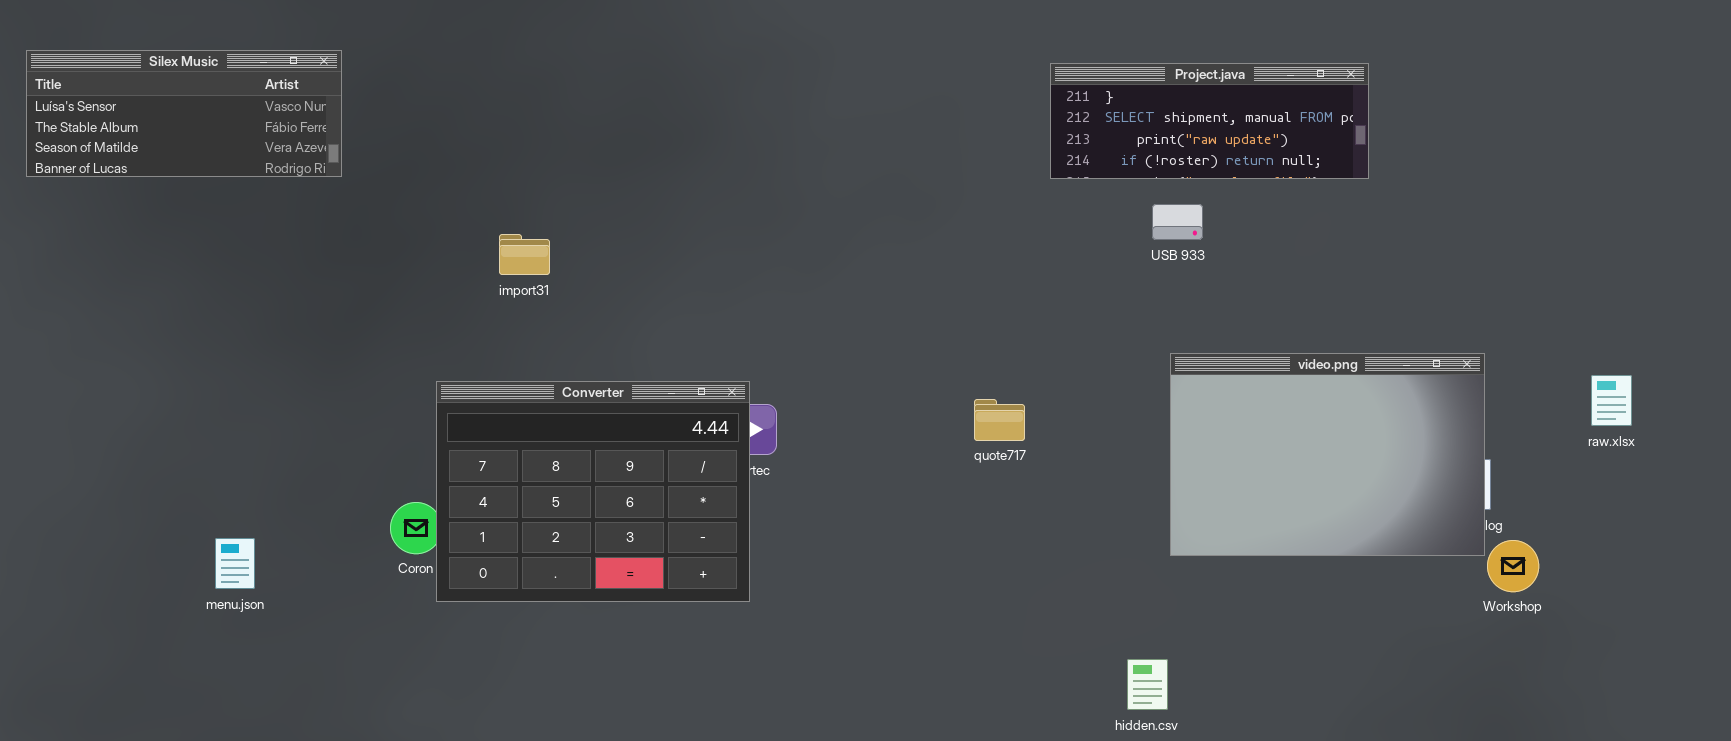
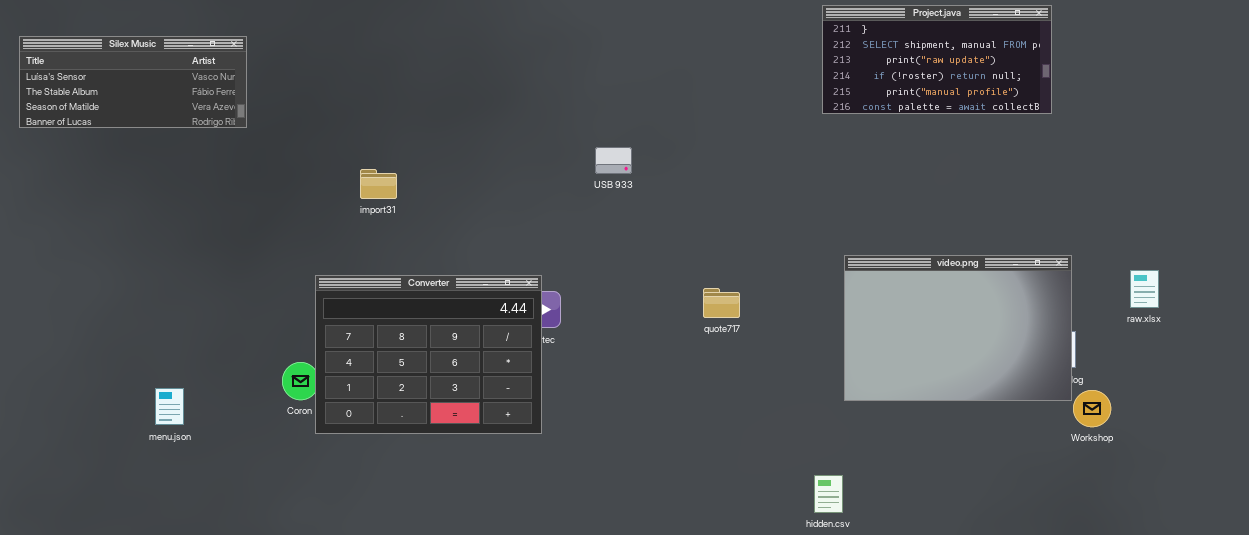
Project.java: [1050,63,1369,179] -> [822,5,1052,114], moved, resized
USB 933: [1152,204,1203,240] -> [595,147,632,174], moved
raw.xlsx: [1591,375,1632,426] -> [1130,270,1159,308], moved

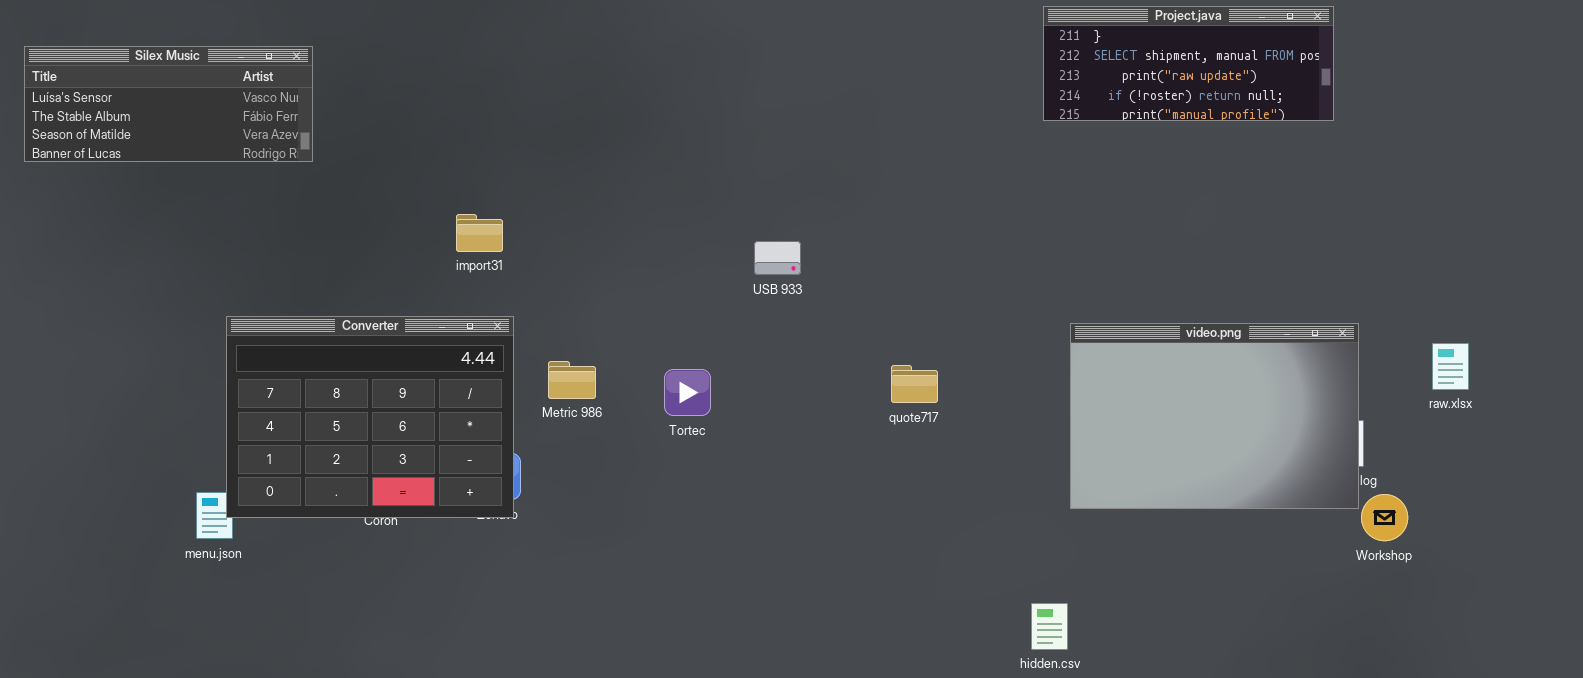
Project.java: [822,5,1052,114] -> [1043,6,1334,121], resized
USB 933: [595,147,632,174] -> [754,241,801,275], moved
Converter: [315,275,542,434] -> [226,316,514,518], moved

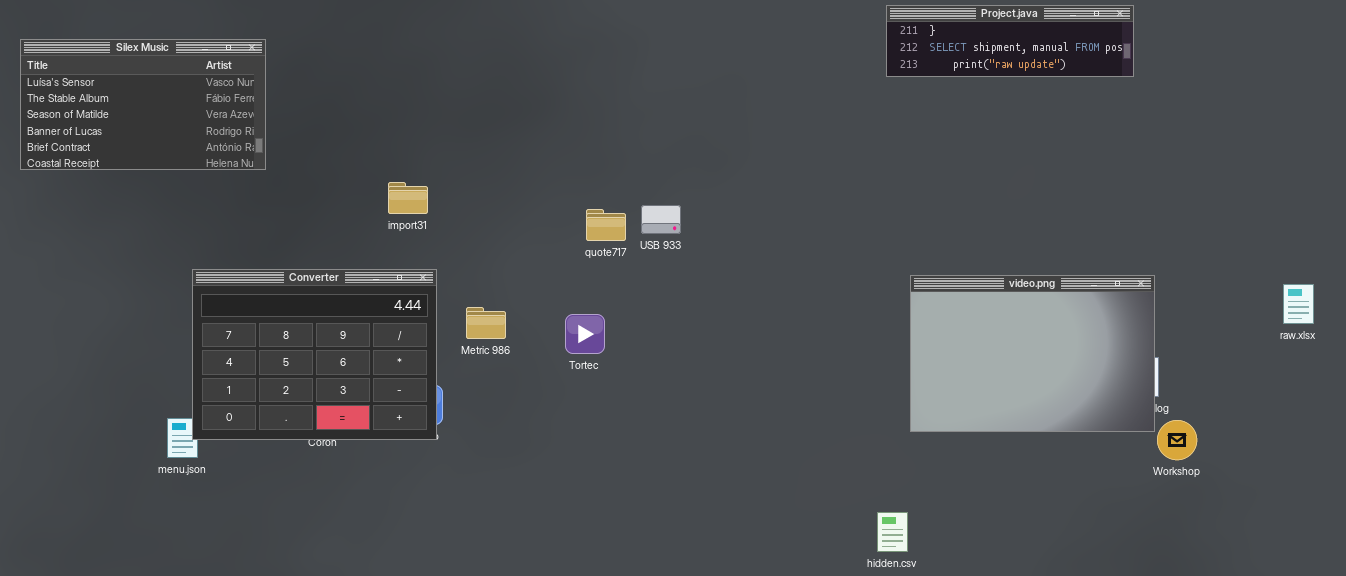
Project.java: [1043,6,1334,121] -> [886,5,1134,77], resized
Silex Music: [24,46,313,162] -> [20,39,266,170], resized
raw.xlsx: [1432,343,1469,390] -> [1283,284,1314,324], moved
quote717: [891,365,938,403] -> [586,209,626,241], moved

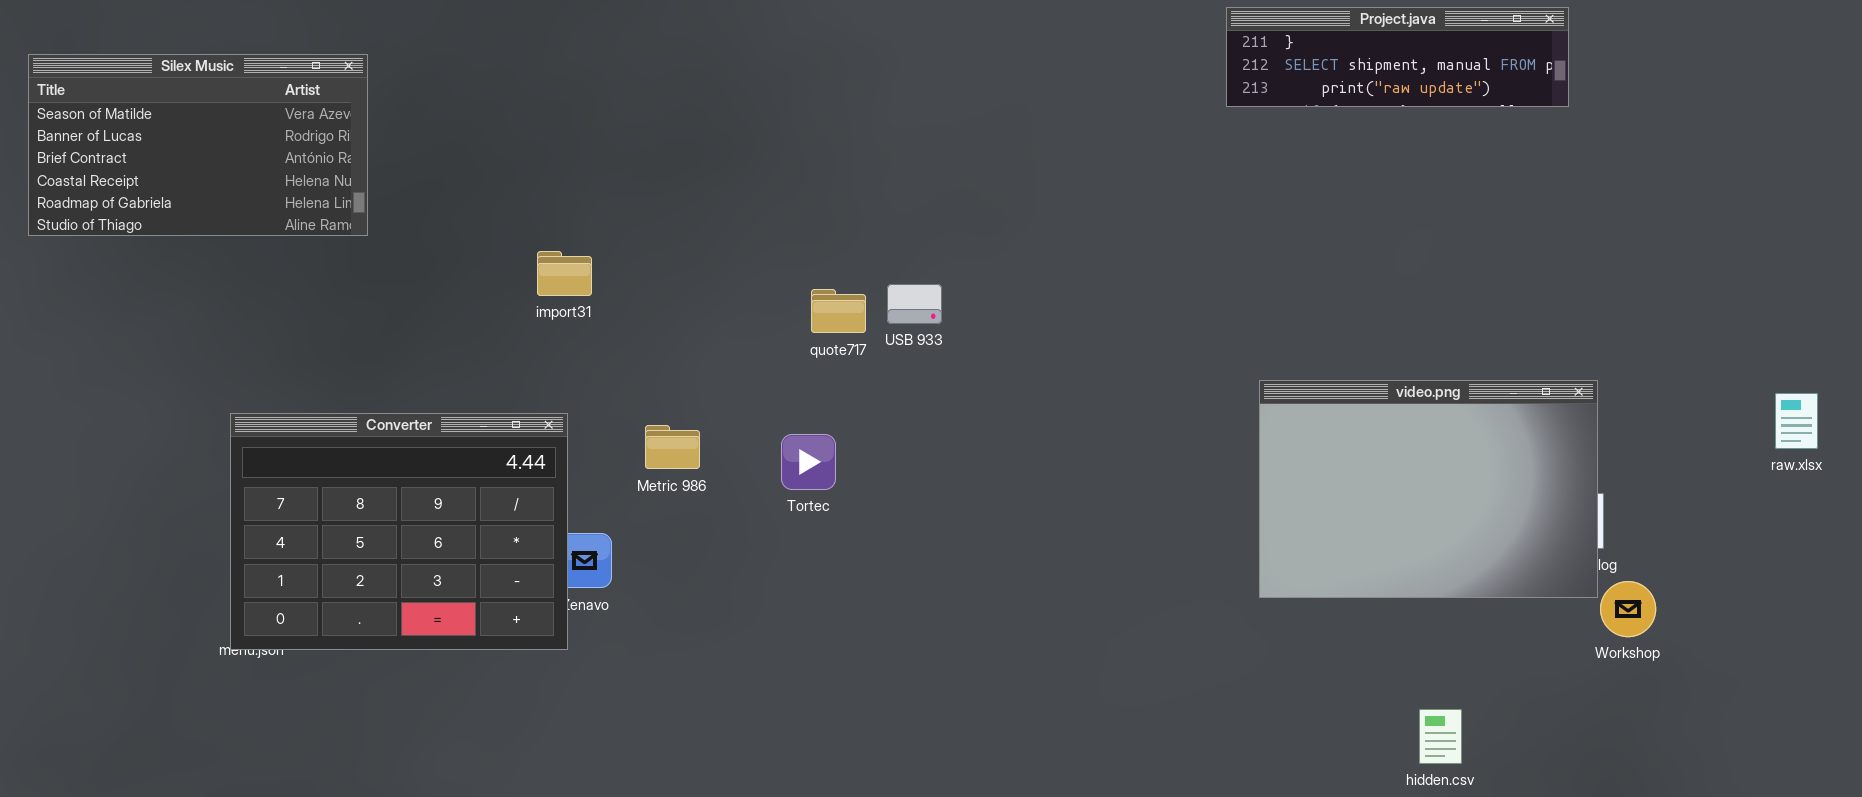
Silex Music: [20,39,266,170] -> [28,54,368,236], scrolled down 2 rows
Converter: [192,269,437,440] -> [230,413,568,650], moved
hidden.csv: [877,512,908,552] -> [1419,709,1462,764], moved

